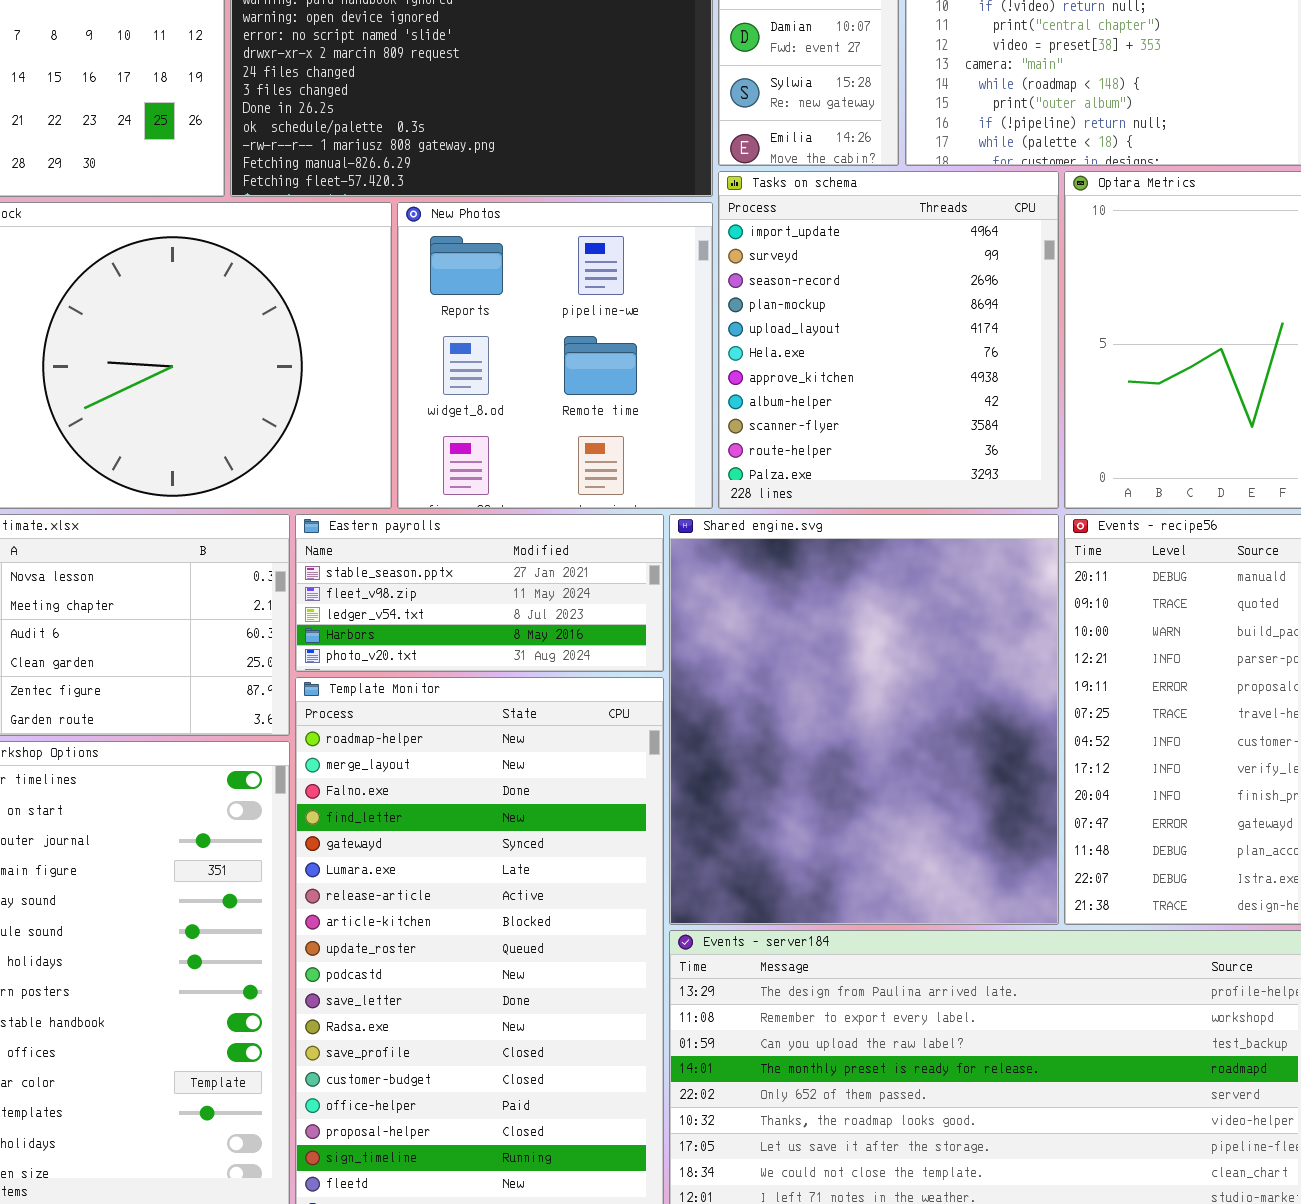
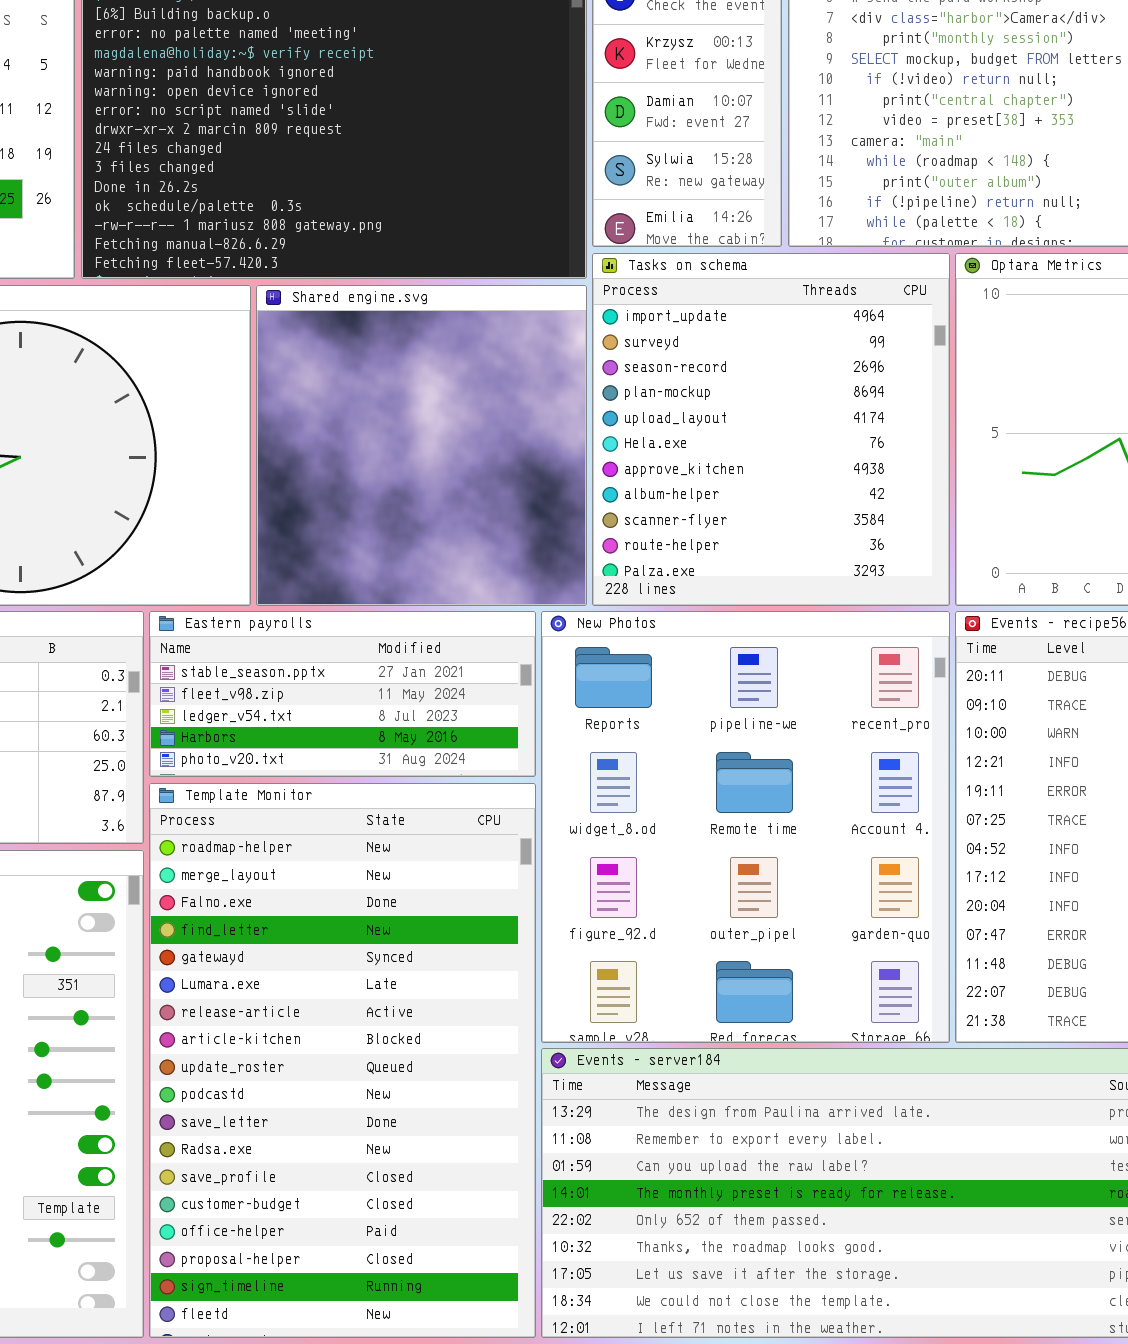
New Photos: [397,202,713,509] -> [541,611,950,1043], moved, resized
Shared engine.svg: [669,514,1059,925] -> [256,285,587,606], moved, resized

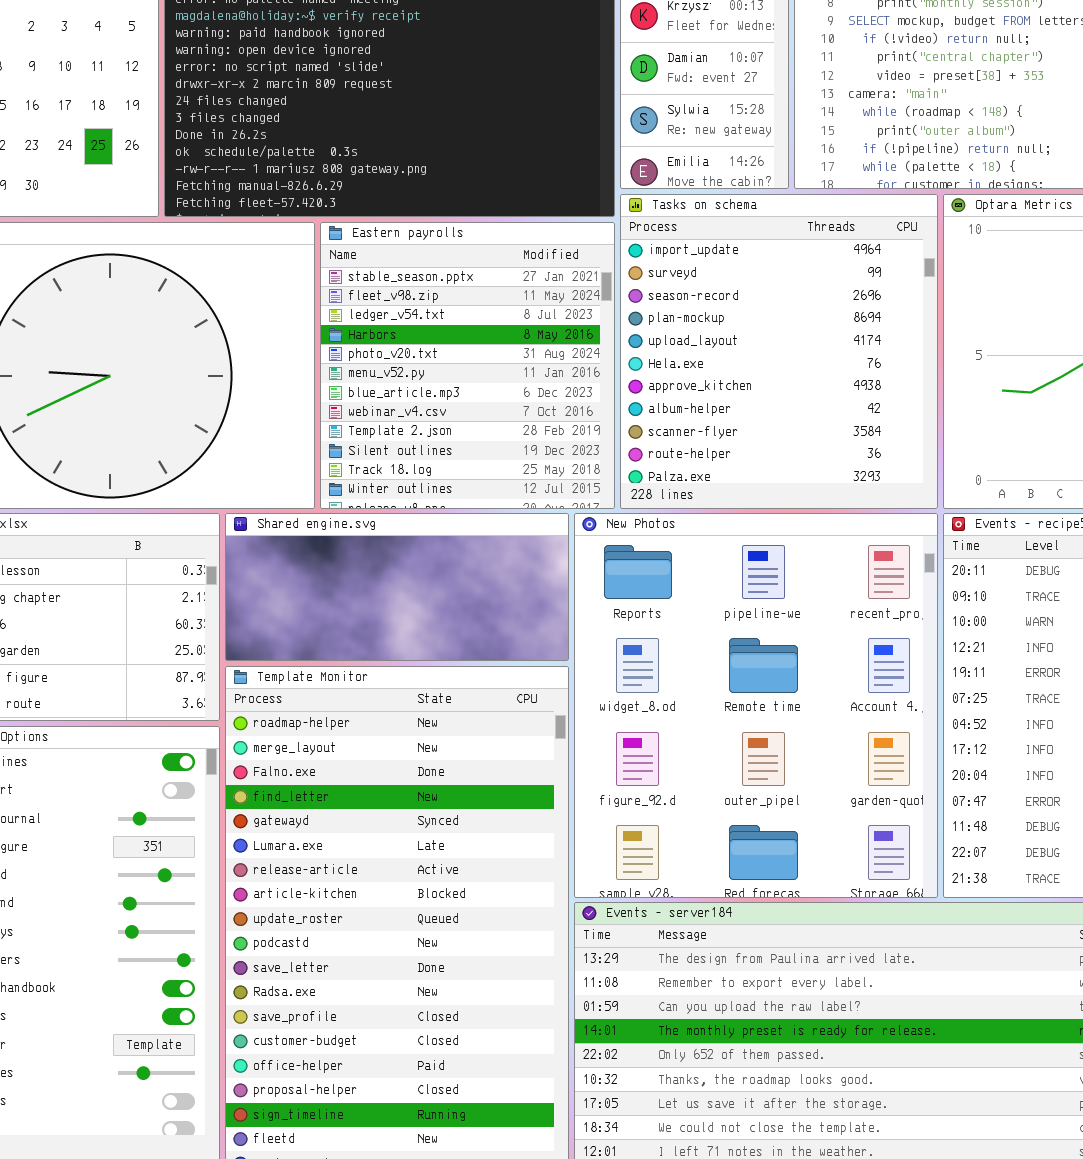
Shared engine.svg: [256,285,587,606] -> [225,513,569,661], moved, resized
Eastern payrolls: [149,611,536,777] -> [320,222,615,509], moved, resized

